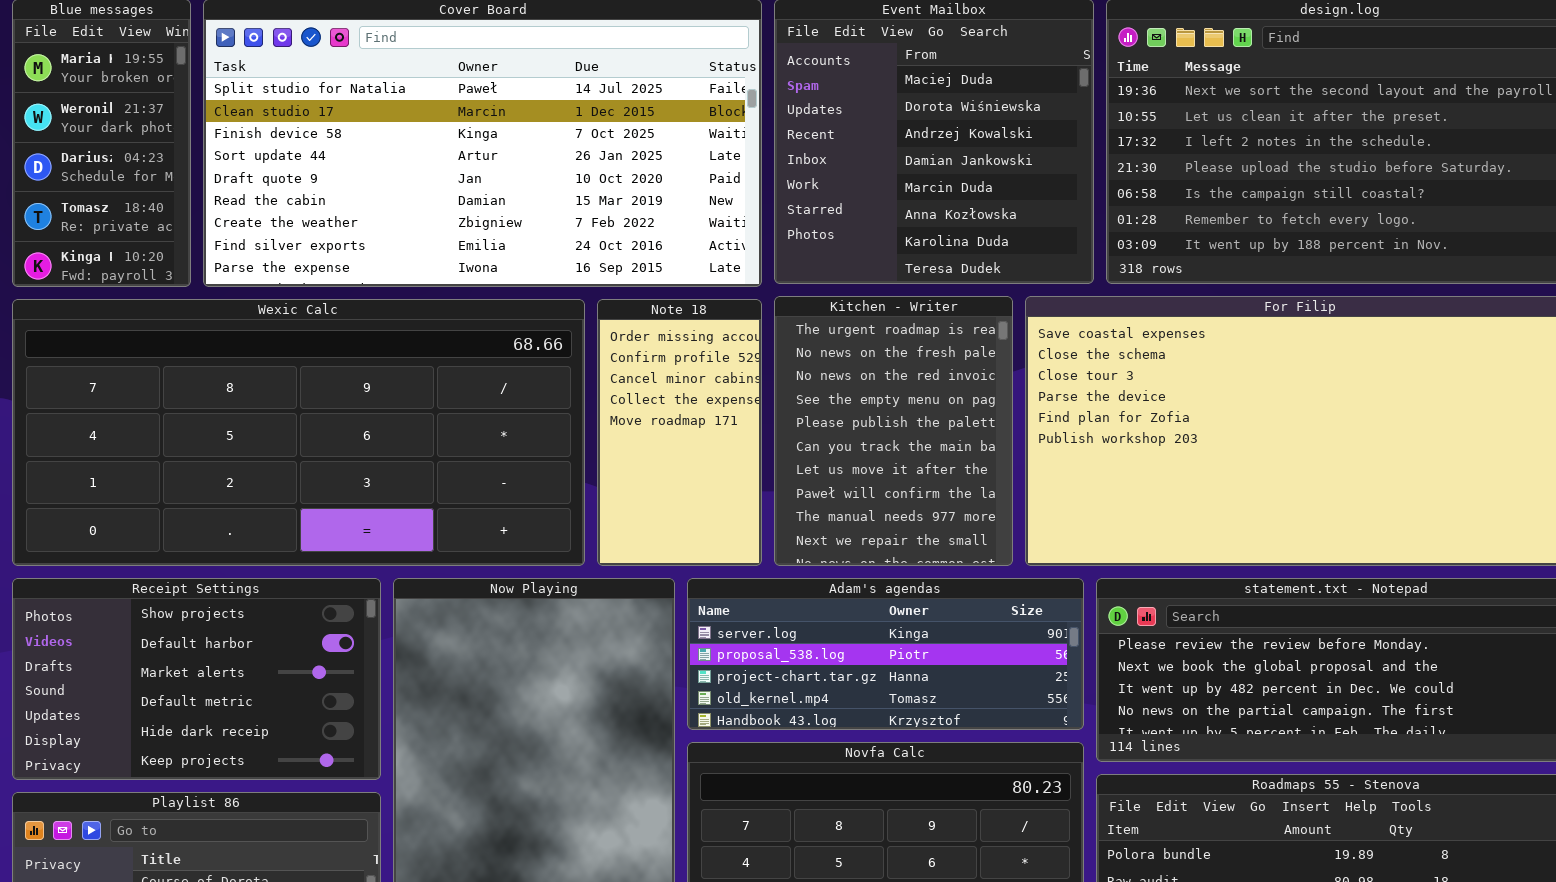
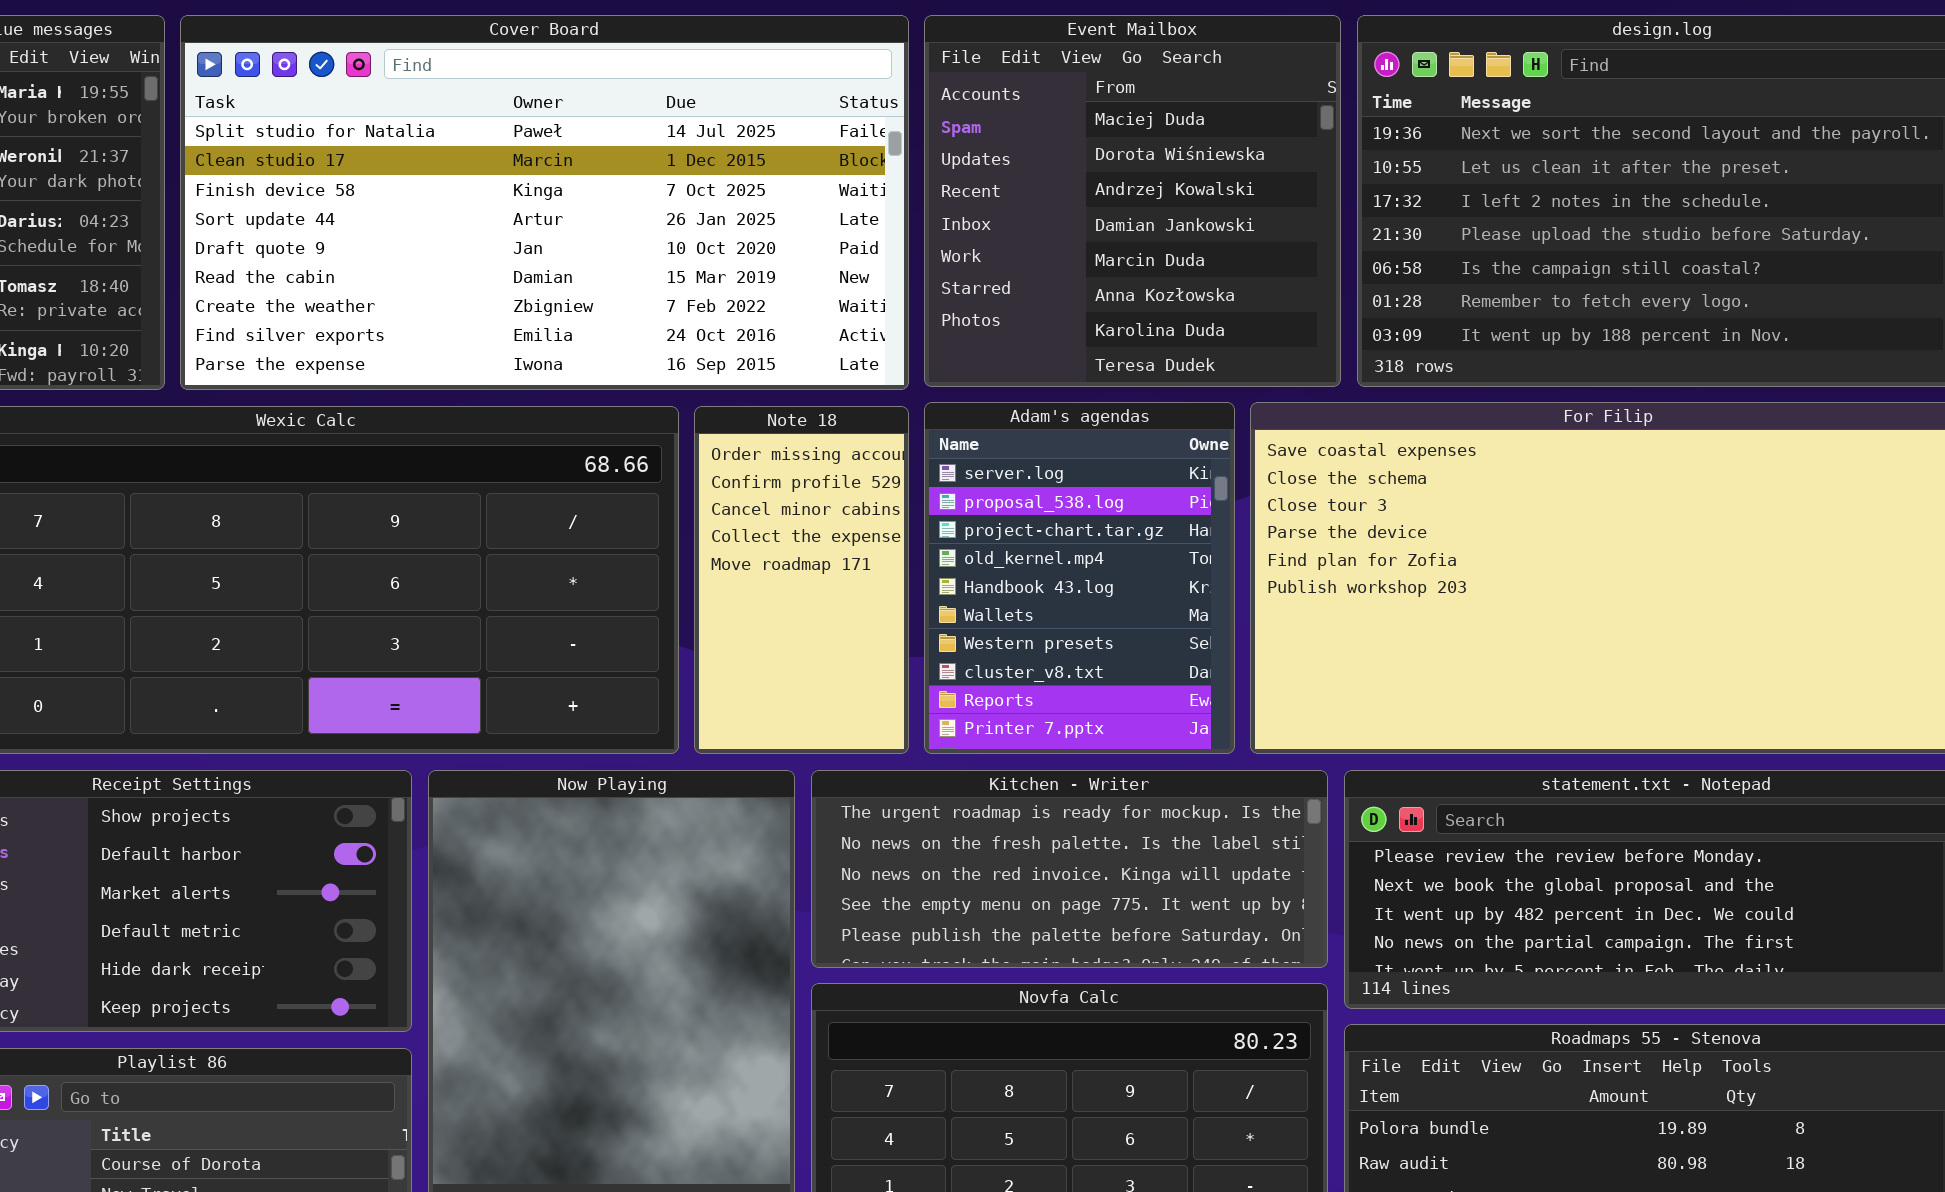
Kitchen - Writer: [774,296,1013,566] -> [811,770,1328,968], moved, resized
Adam's agendas: [687,578,1084,730] -> [924,402,1235,754], moved, resized

